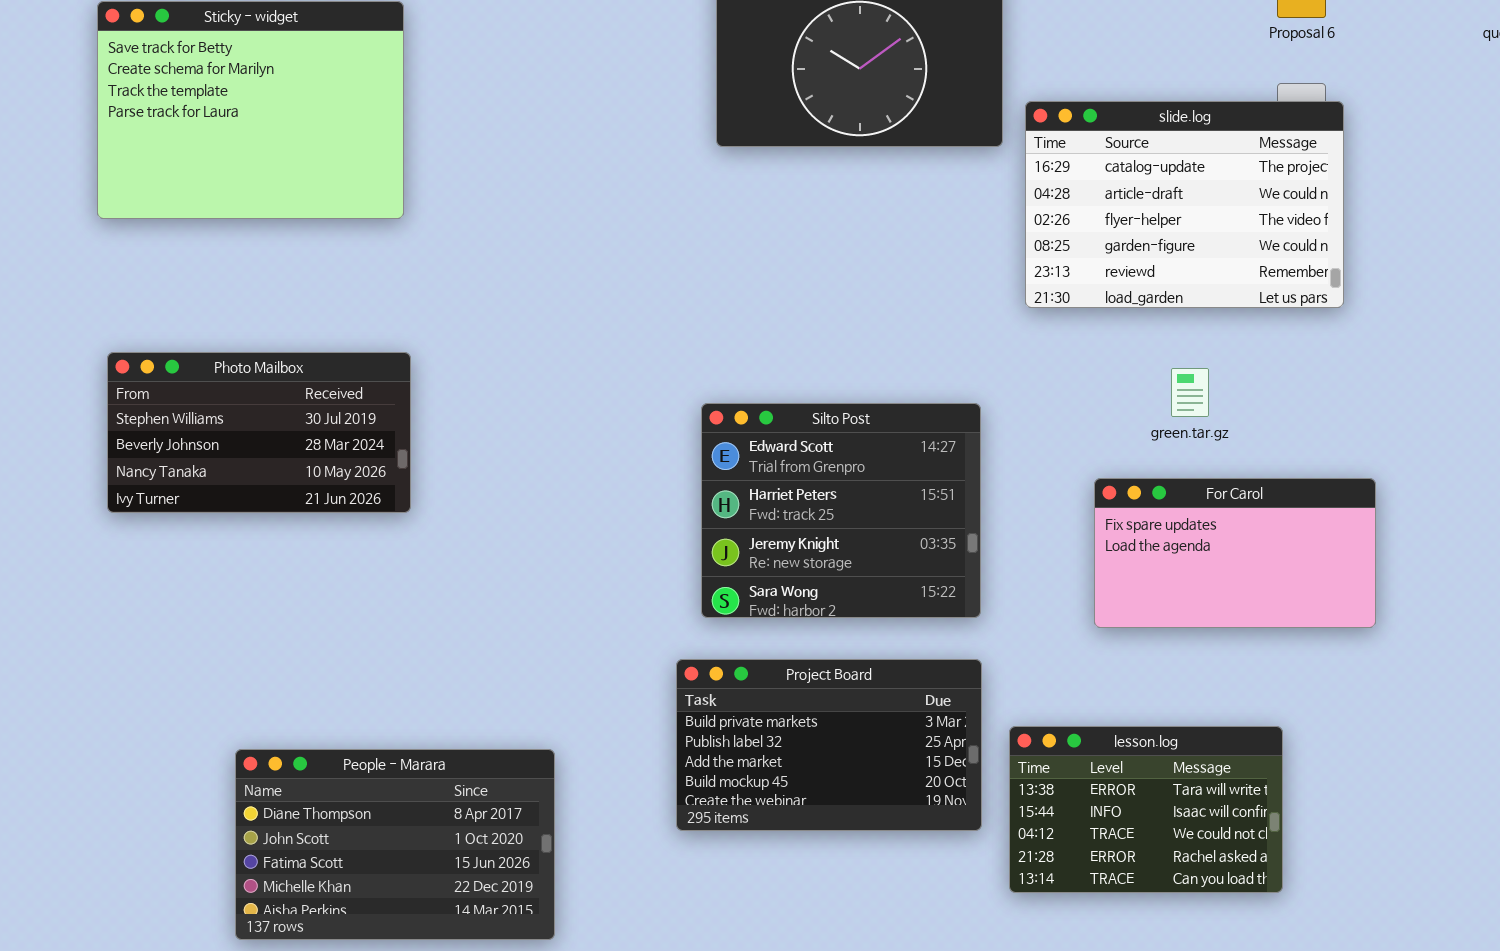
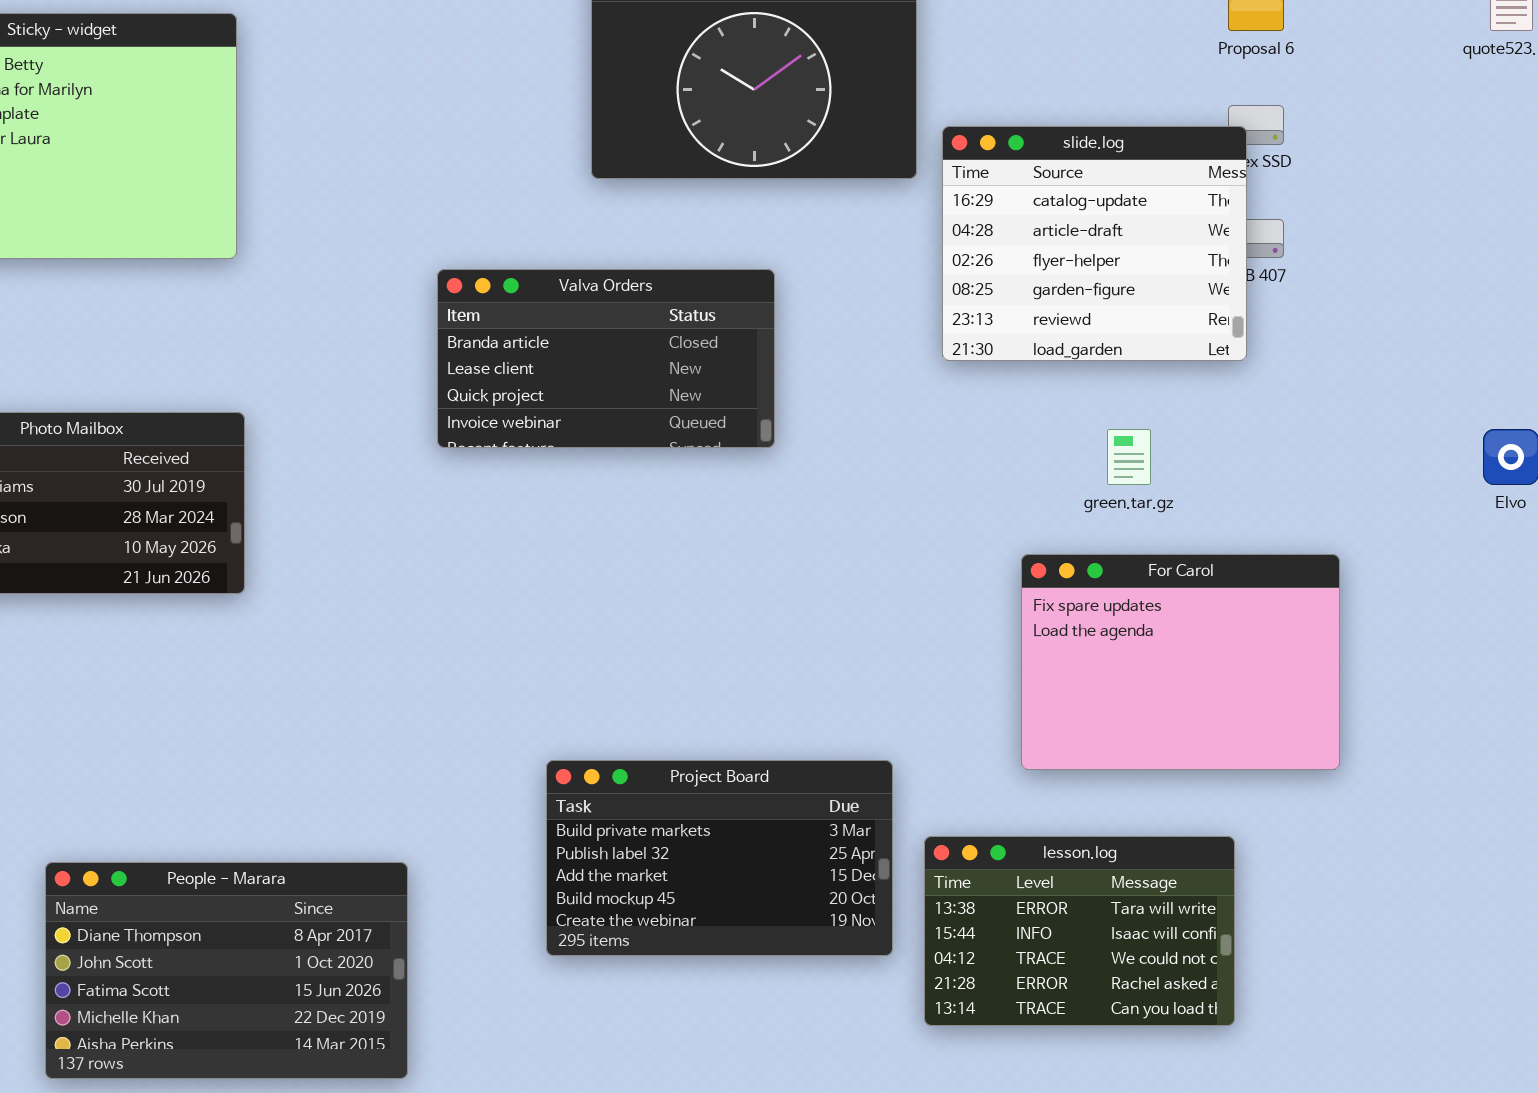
slide.log: [1025,101,1344,308] -> [942,126,1247,361], resized
Valva Orders: none -> [437,269,775,448], opened
Silto Post: [701,403,981,618] -> none, closed
For Carol: [1094,478,1376,628] -> [1021,554,1340,770], resized

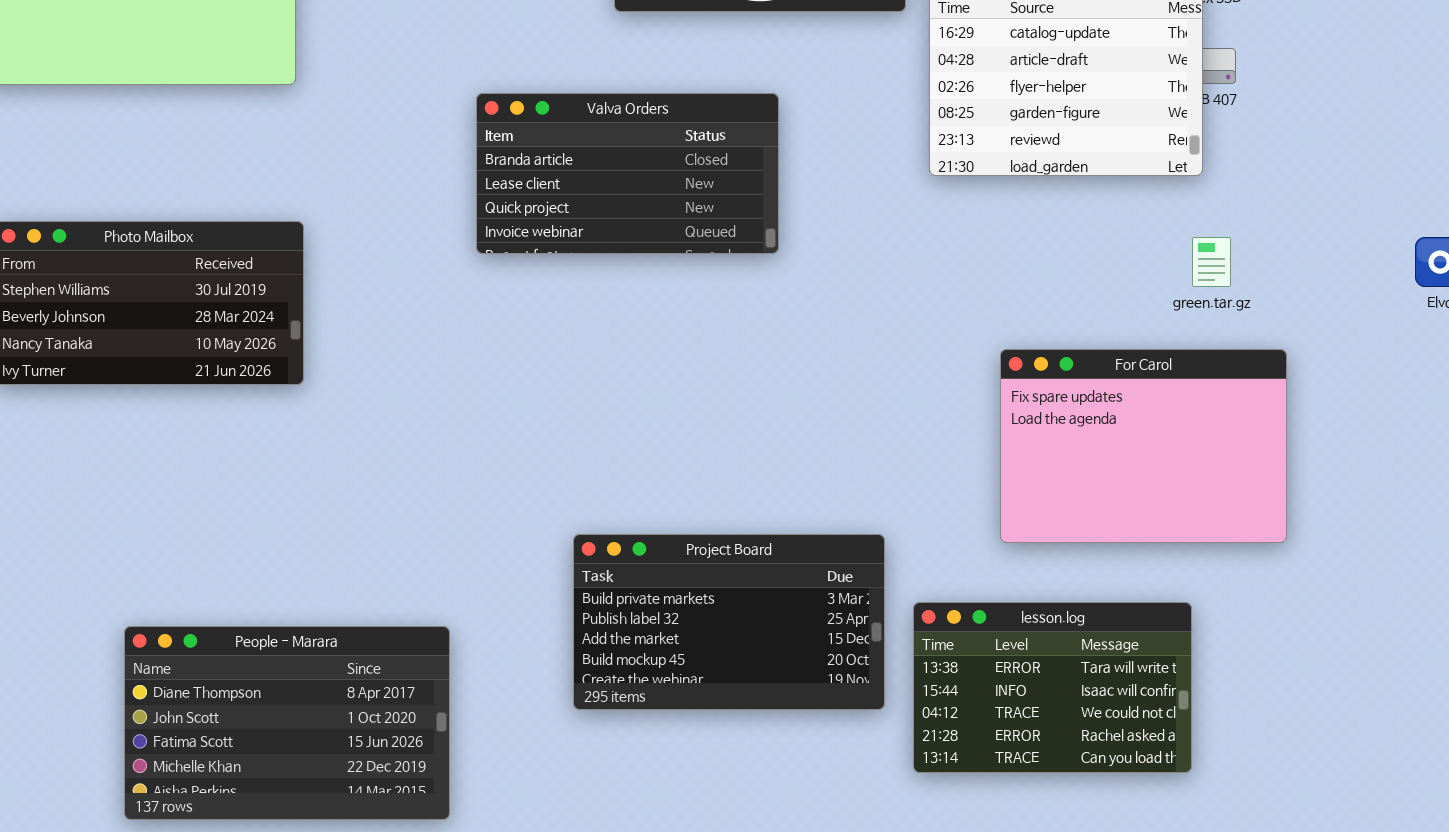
green.tar.gz: [1107,429,1151,485] -> [1192,237,1231,287], moved

